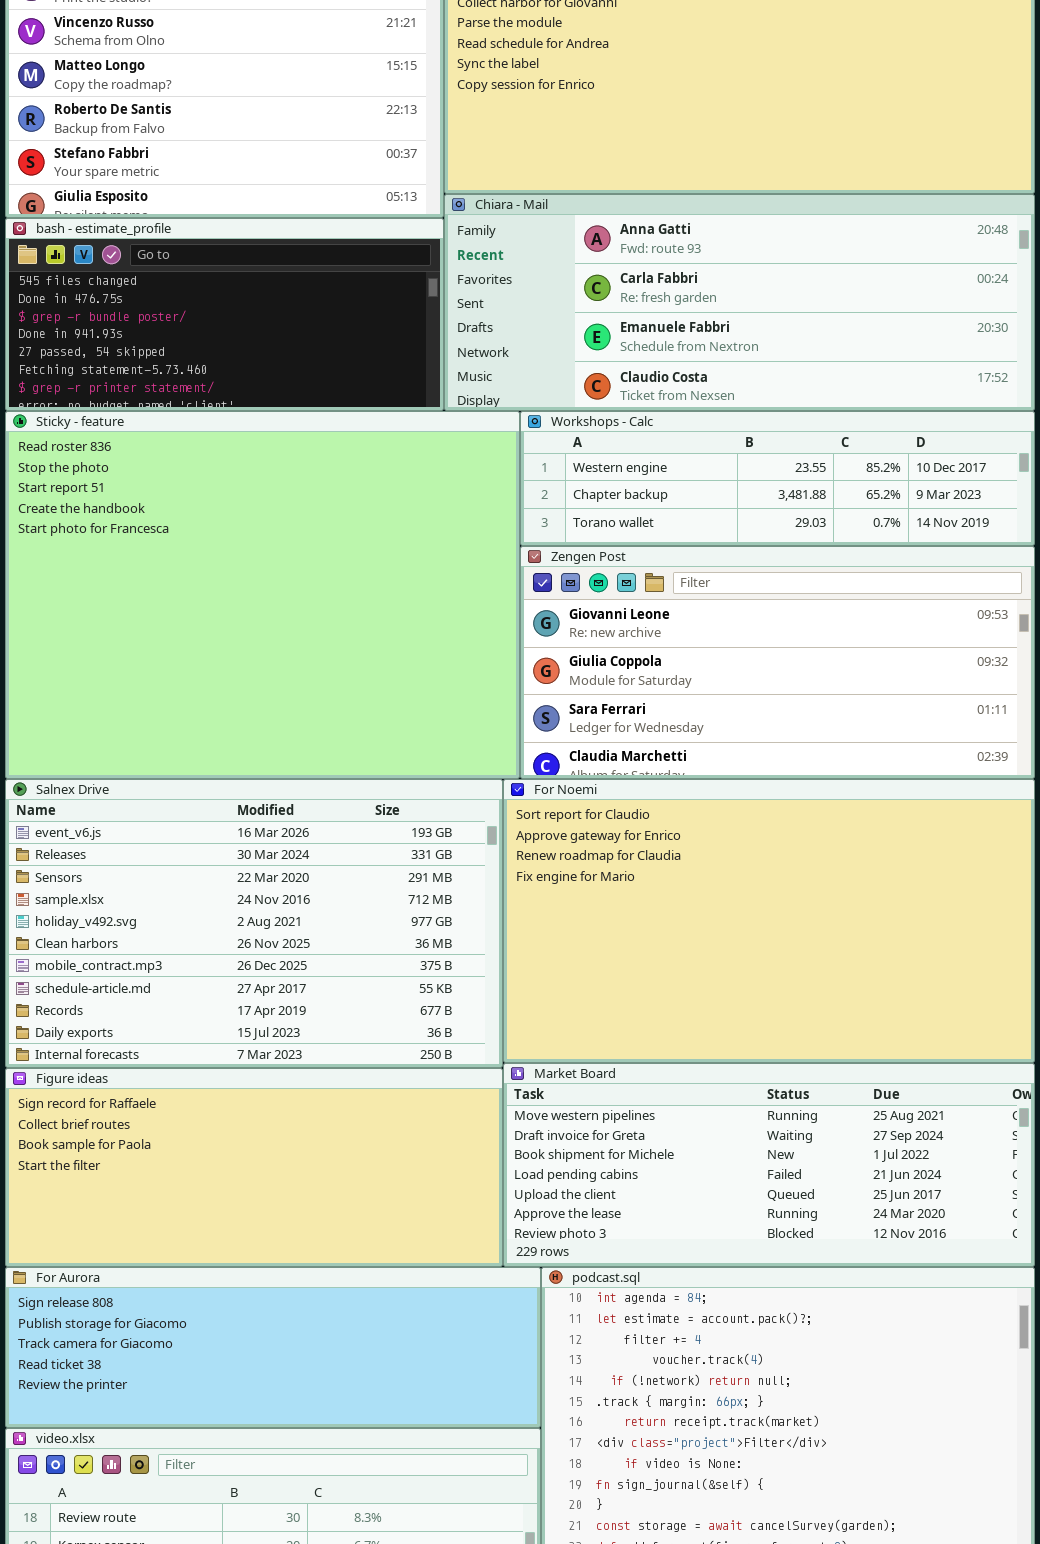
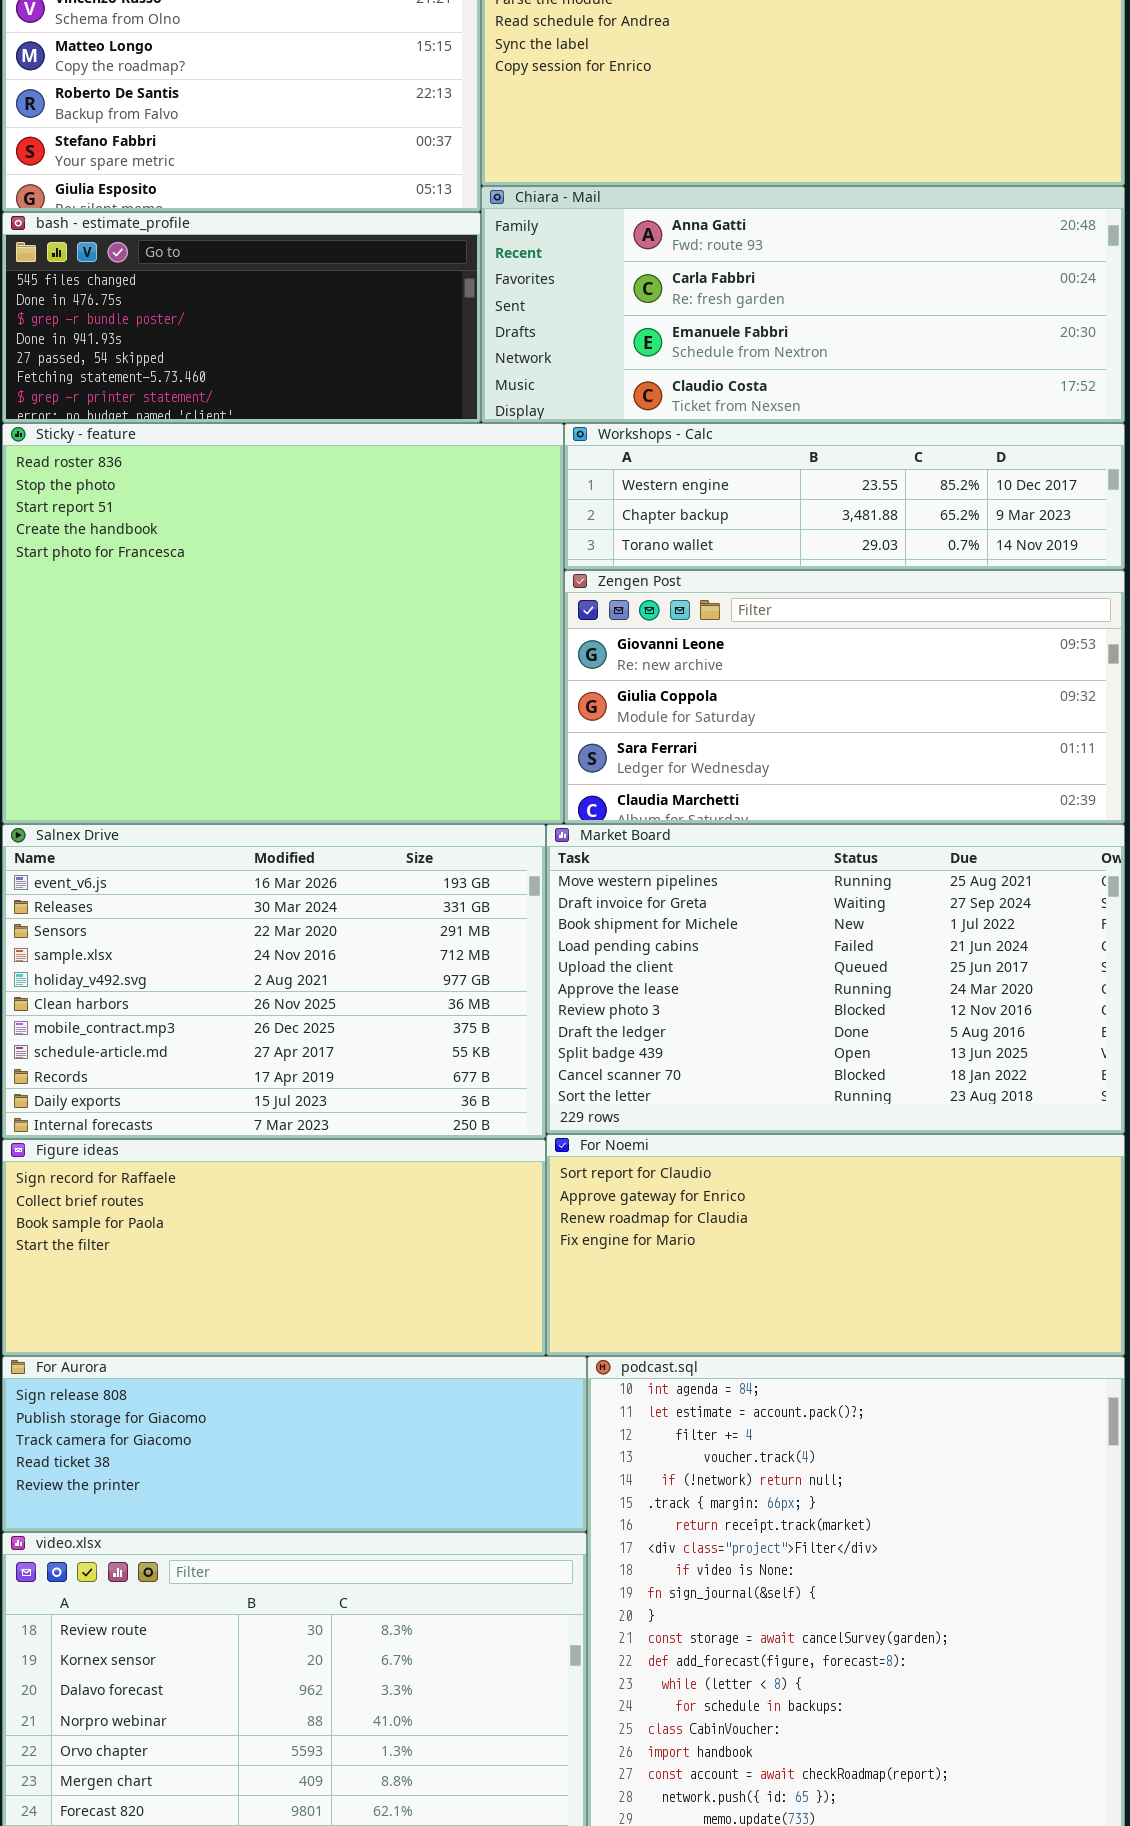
For Noemi: [503,779,1035,1063] -> [546,1134,1125,1356], moved, resized
Market Board: [503,1063,1035,1267] -> [546,824,1125,1134], moved, resized

